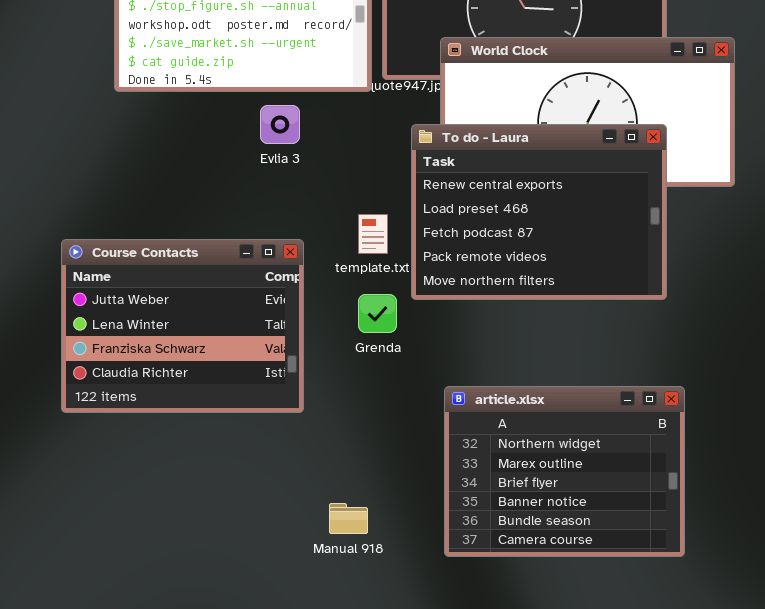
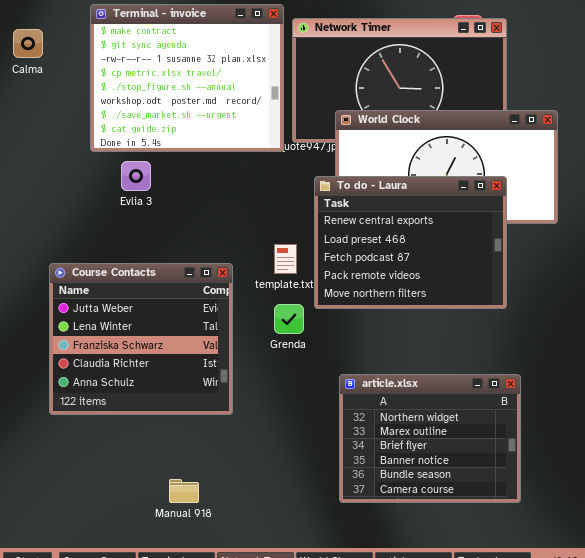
Evlia 3: [260,105,300,144] -> [121,161,151,191], moved
Course Contacts: [61,239,304,413] -> [49,263,233,415], resized
Manual 918: [329,503,368,534] -> [169,479,199,503], moved

